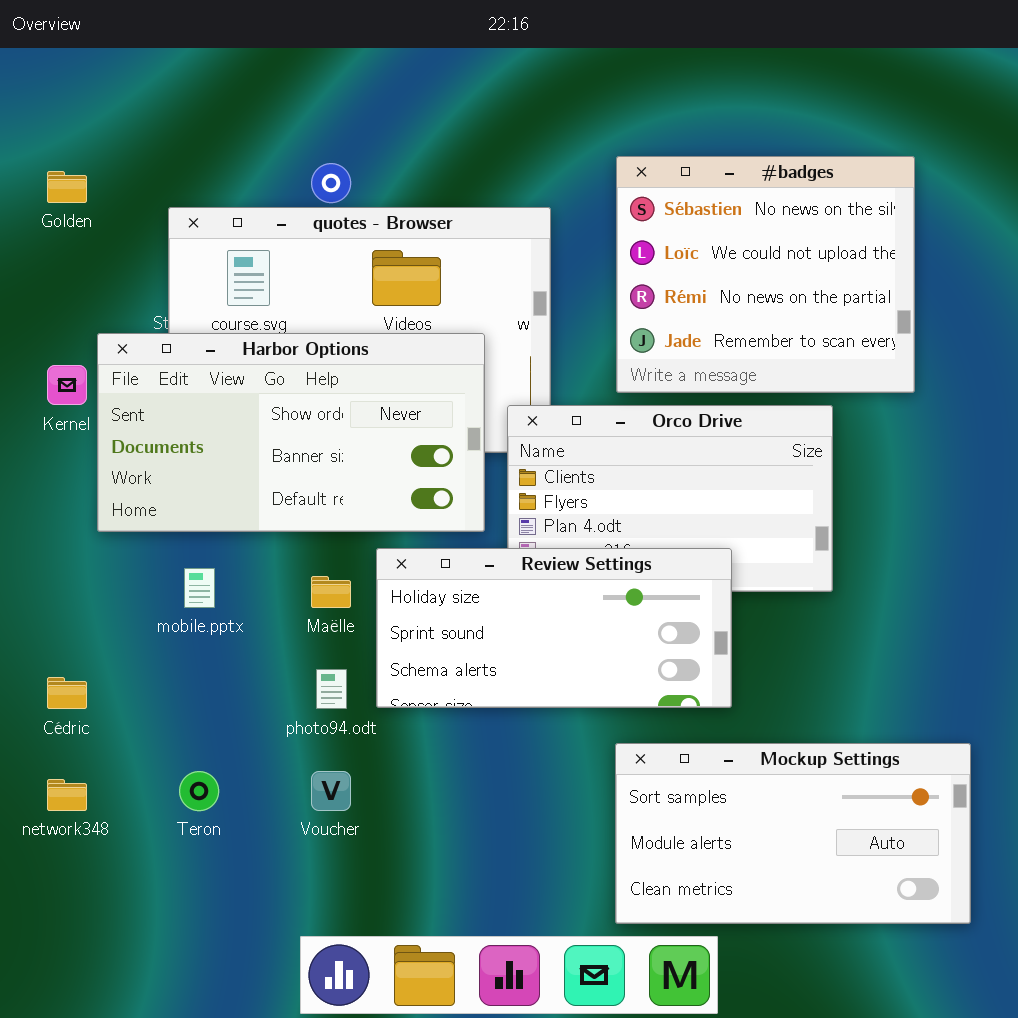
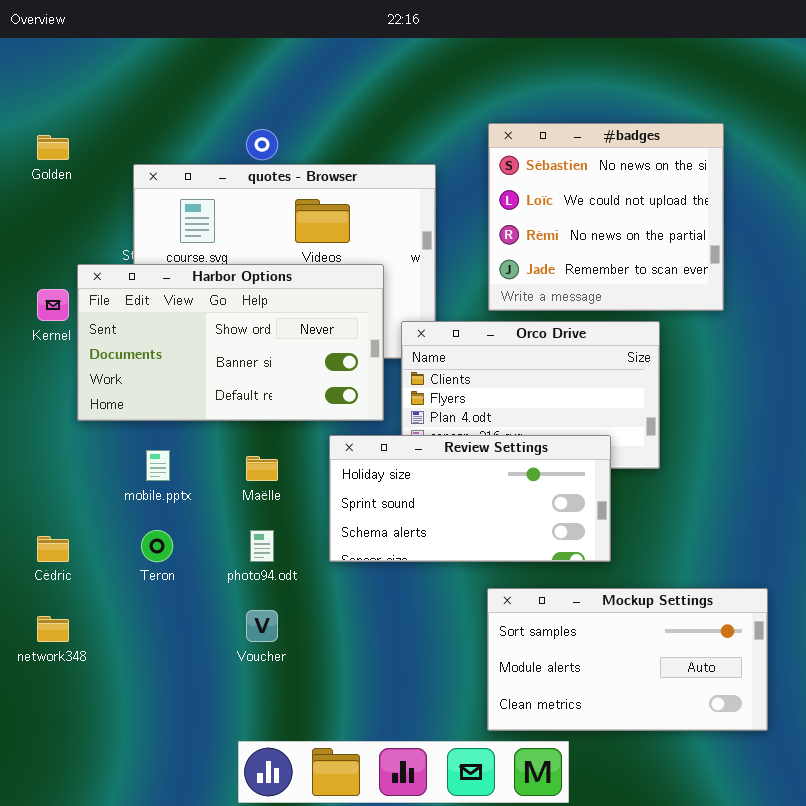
Review Settings: [376,548,732,708] -> [329,435,611,562], moved
Teron: [179,771,219,811] -> [141,530,173,562], moved

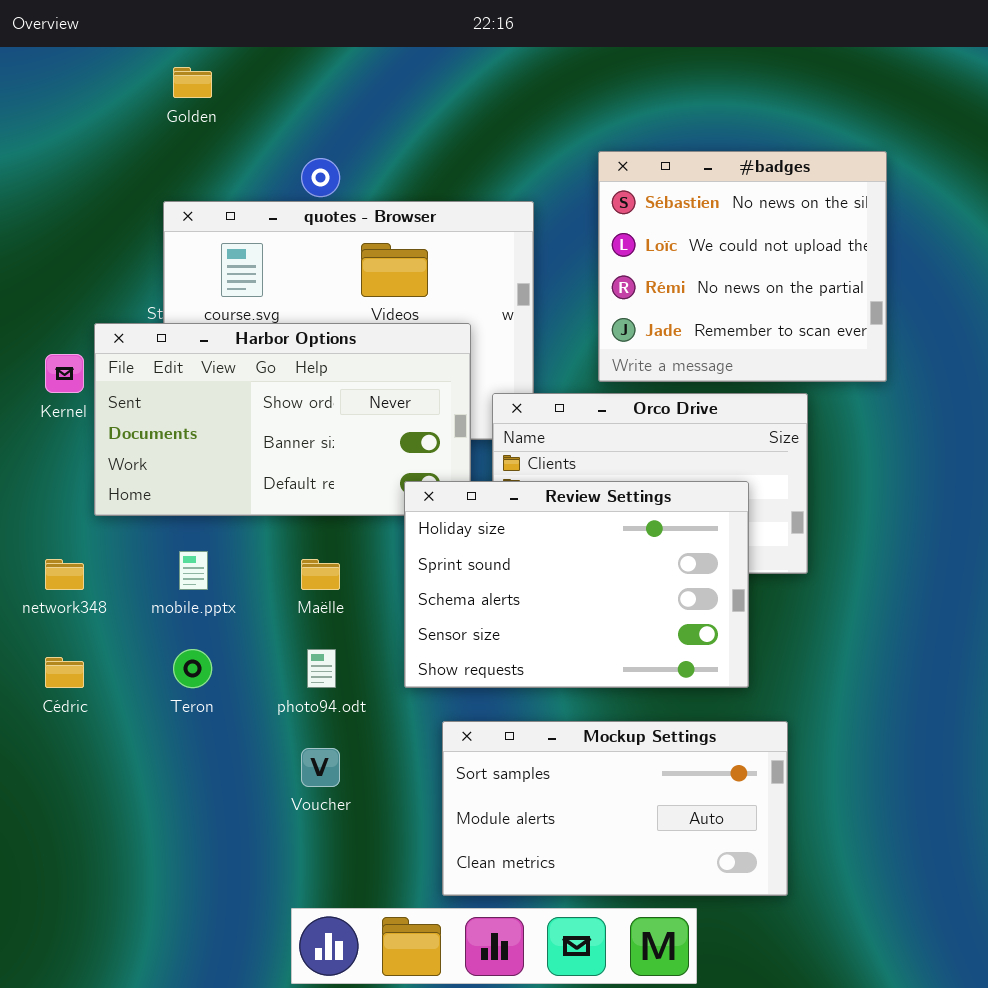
Golden: [37,135,69,160] -> [173,67,212,98], moved
Review Settings: [329,435,611,562] -> [404,481,749,688], resized
Mockup Settings: [487,588,768,731] -> [442,721,788,896], moved
network348: [37,616,69,642] -> [45,559,84,590], moved

